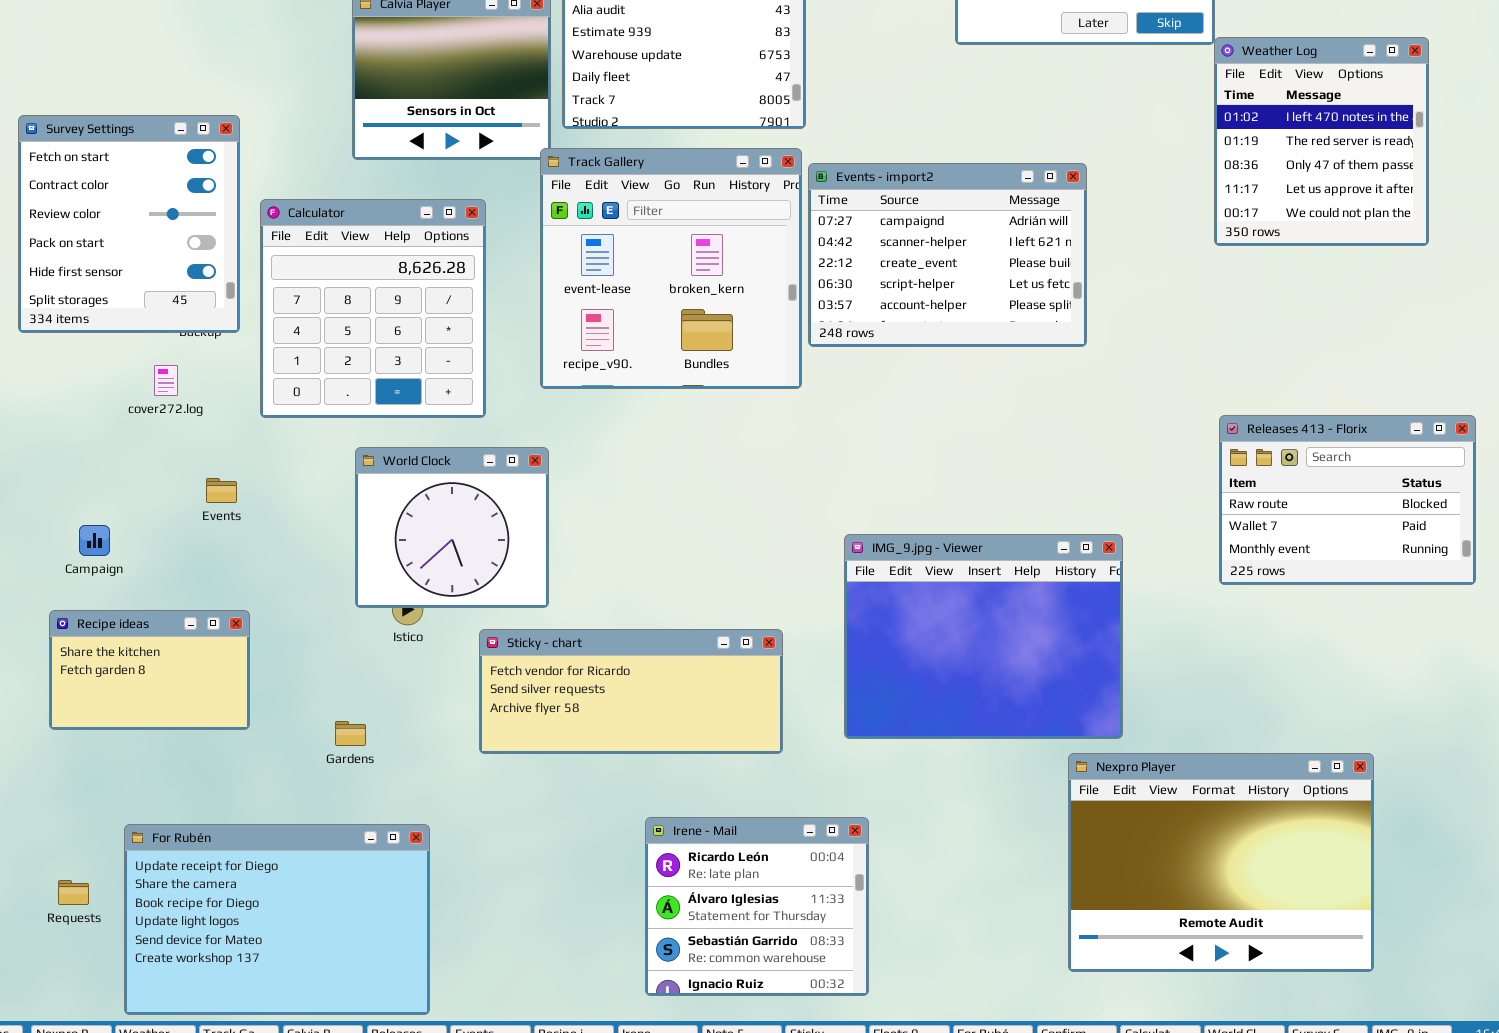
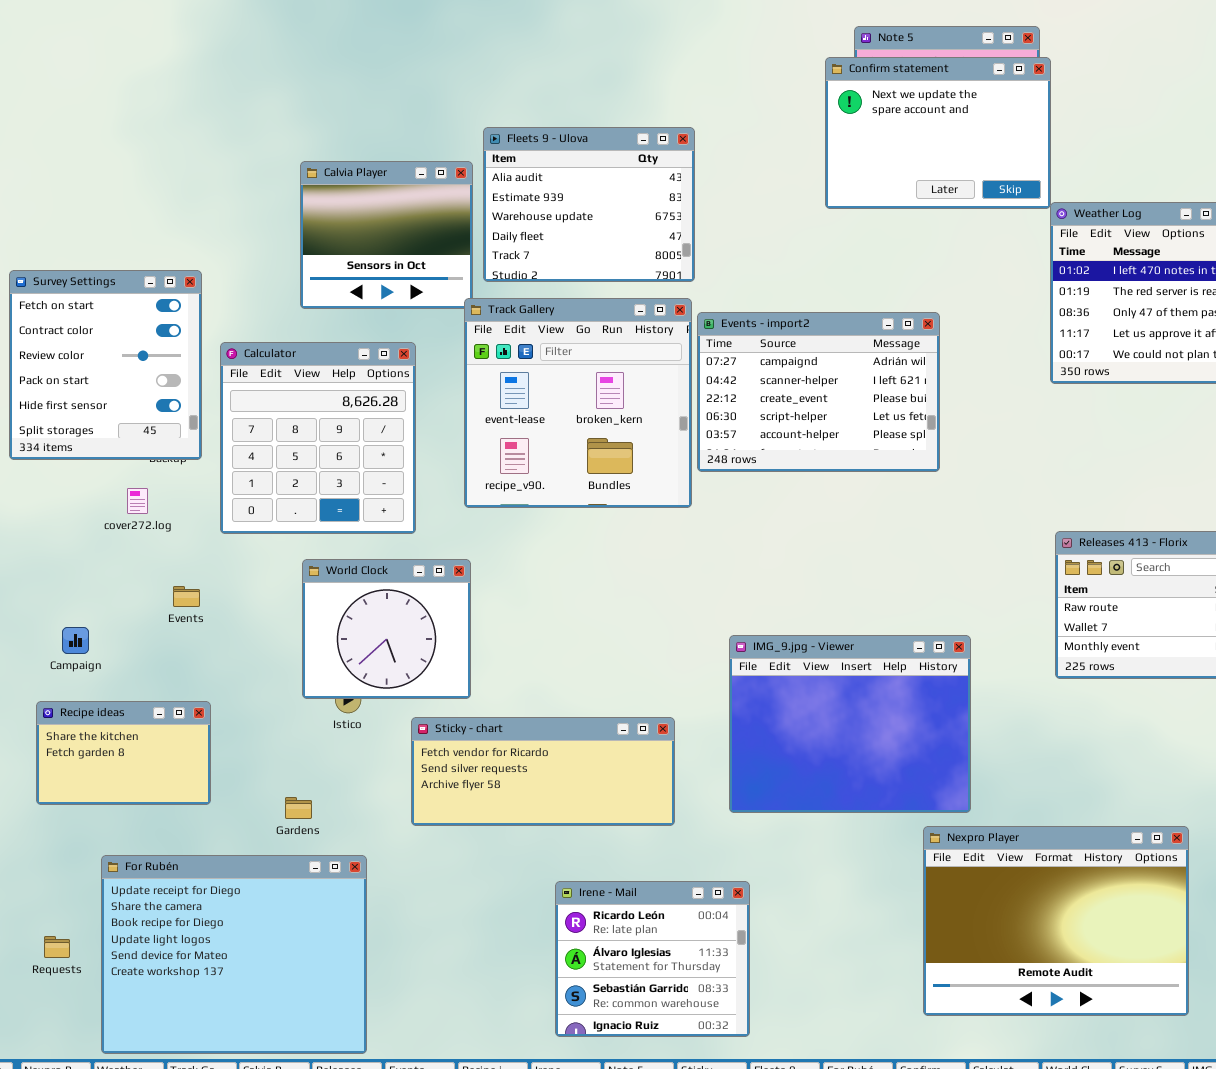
For Rubén: [124,824,430,1015] -> [101,855,367,1054], resized

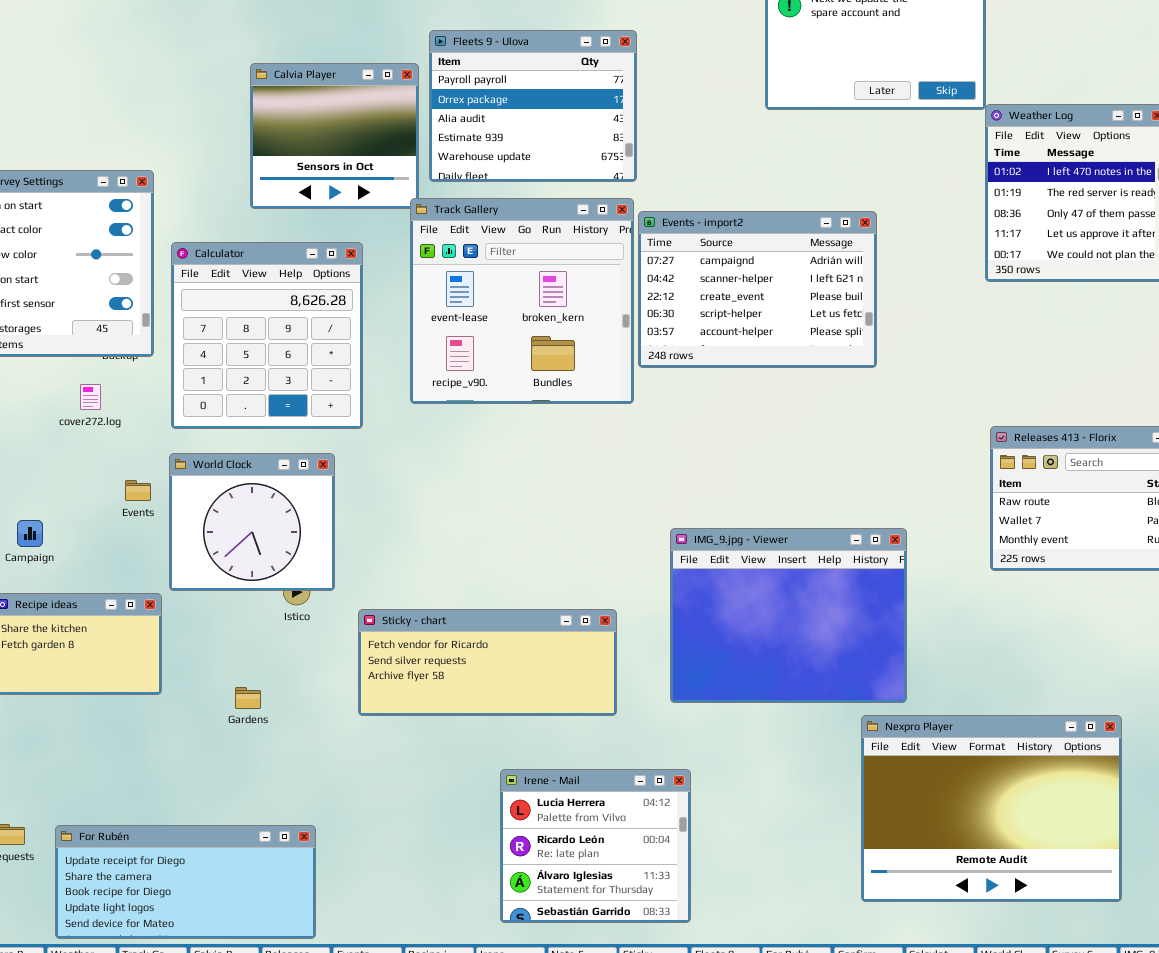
Fleets 9 - Ulova: [483,127,695,282] -> [429,30,637,182], scrolled up 2 rows
World Clock: [302,559,471,699] -> [169,453,335,591], moved
For Rubén: [101,855,367,1054] -> [55,825,316,939], resized
Irene - Mail: [555,881,750,1037] -> [500,769,691,923], scrolled up 1 row

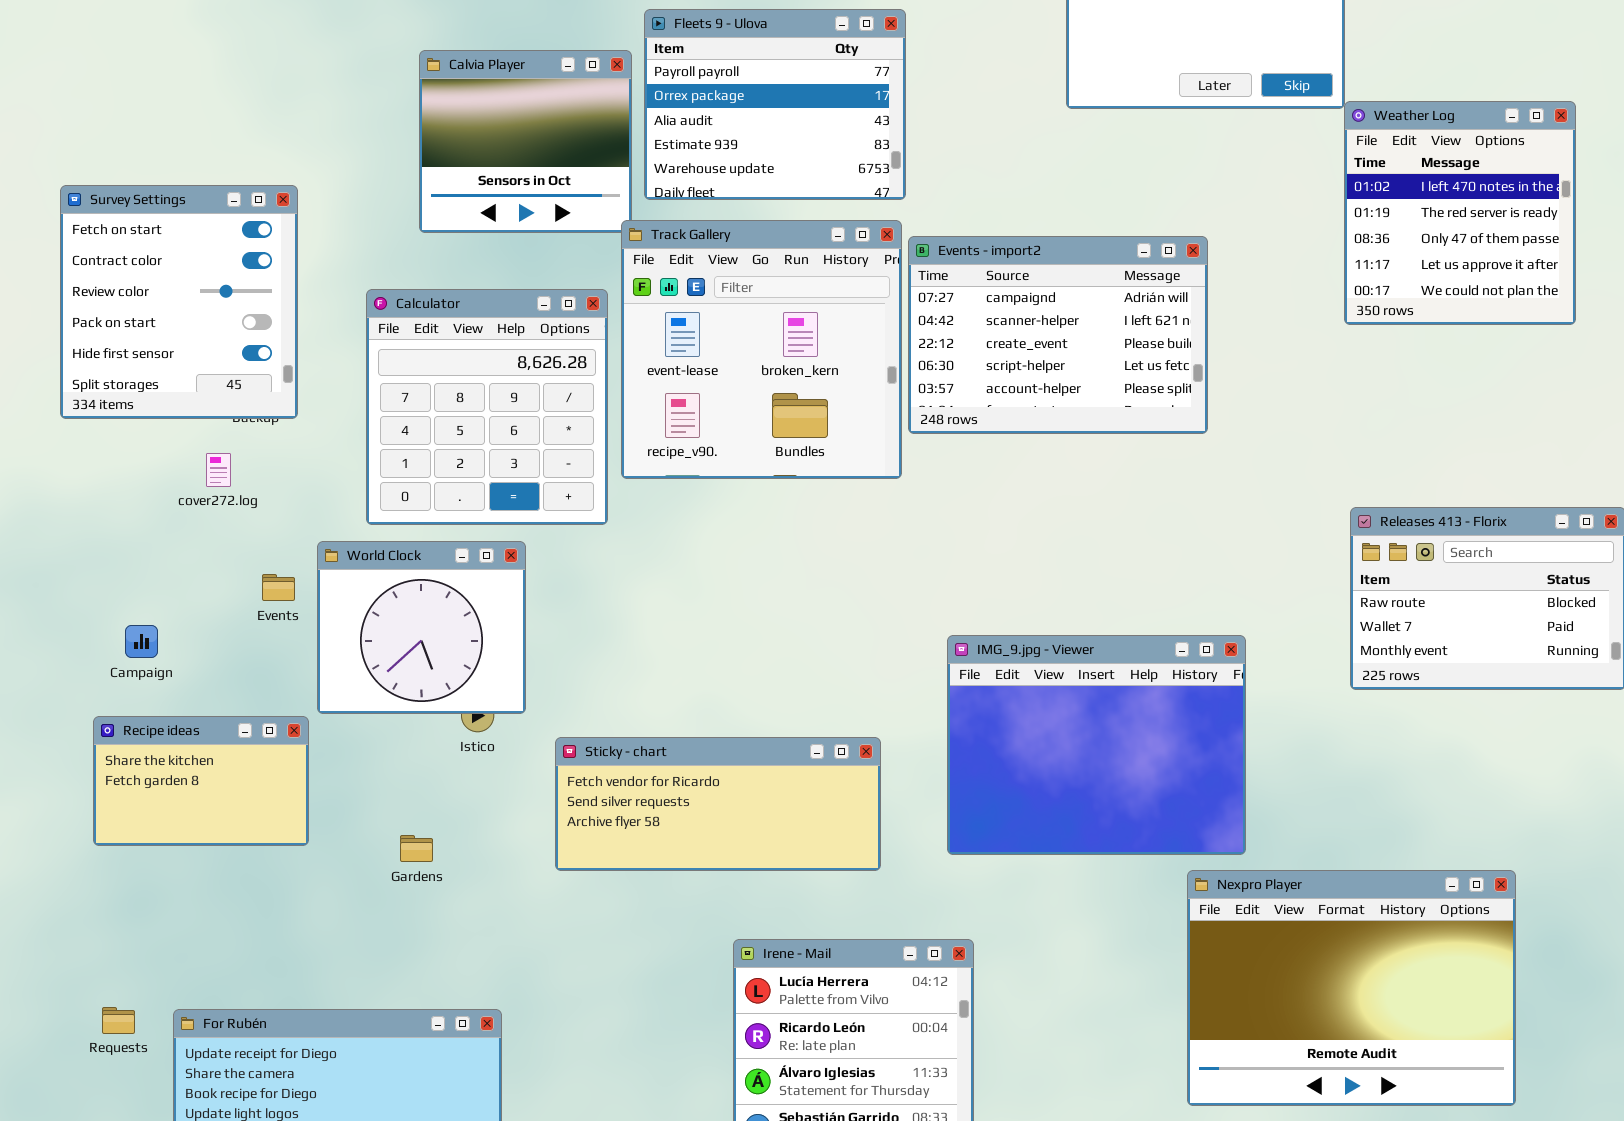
Calculator: [171,242,363,429] -> [366,289,608,525], moved

